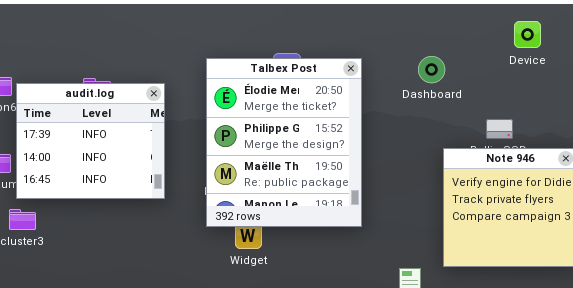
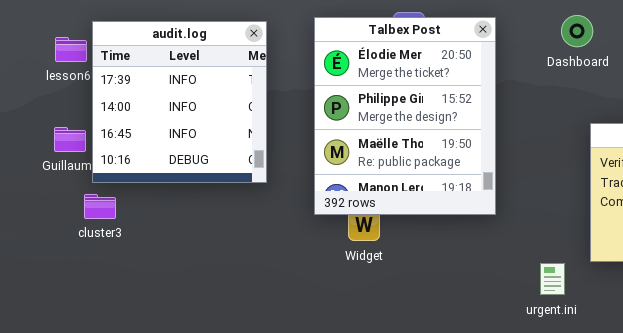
audit.log: [16,83,165,199] -> [92,21,267,183], resized

